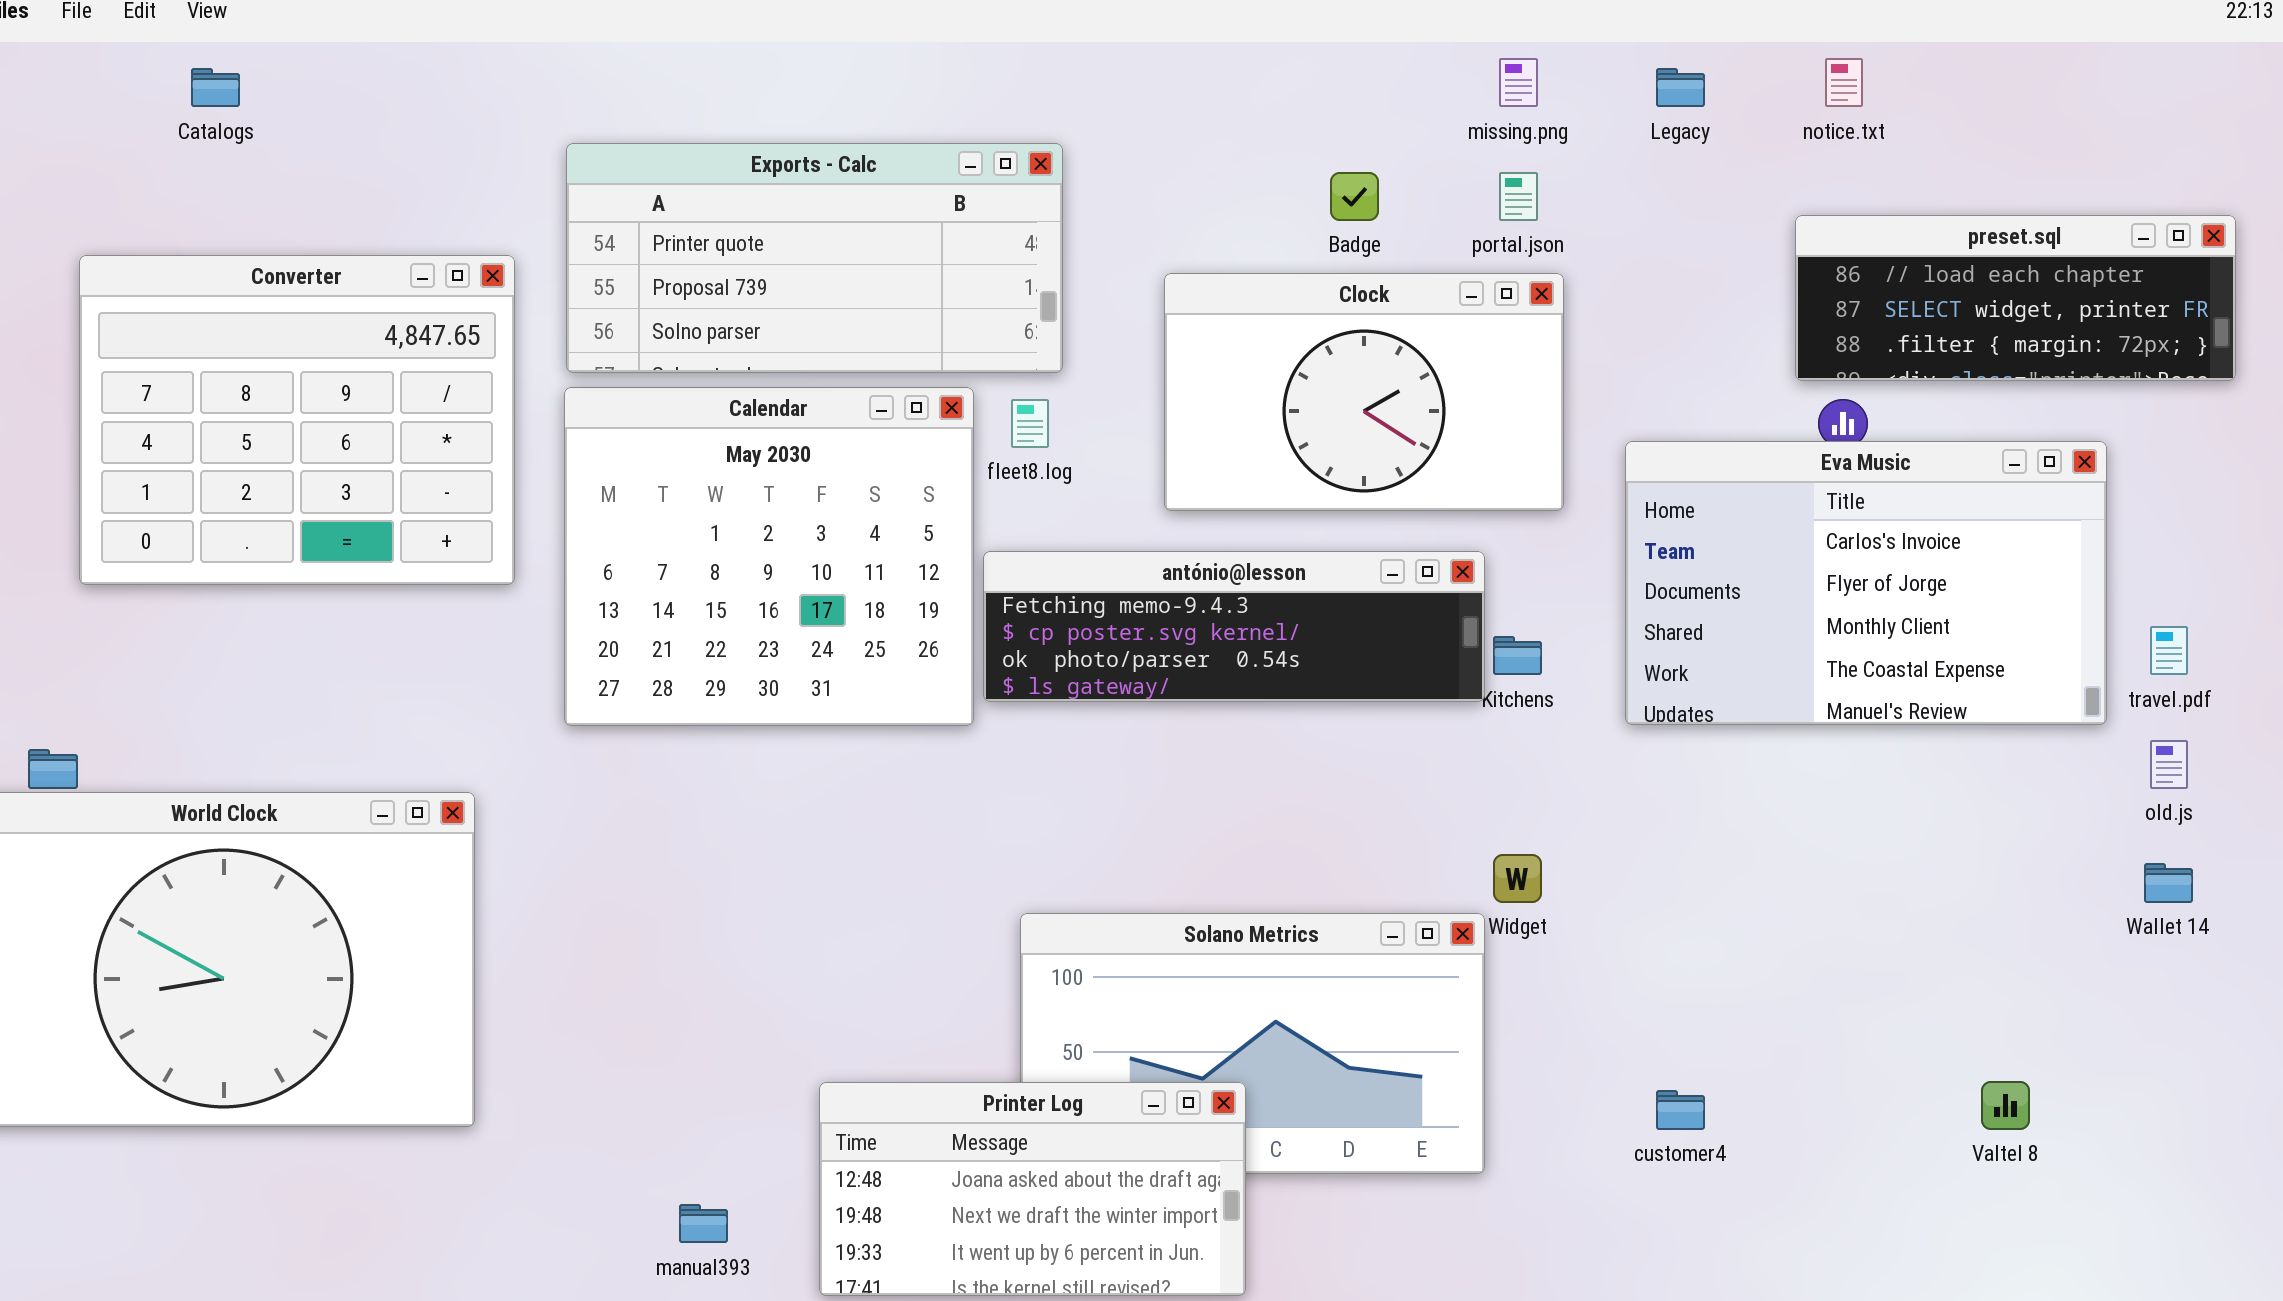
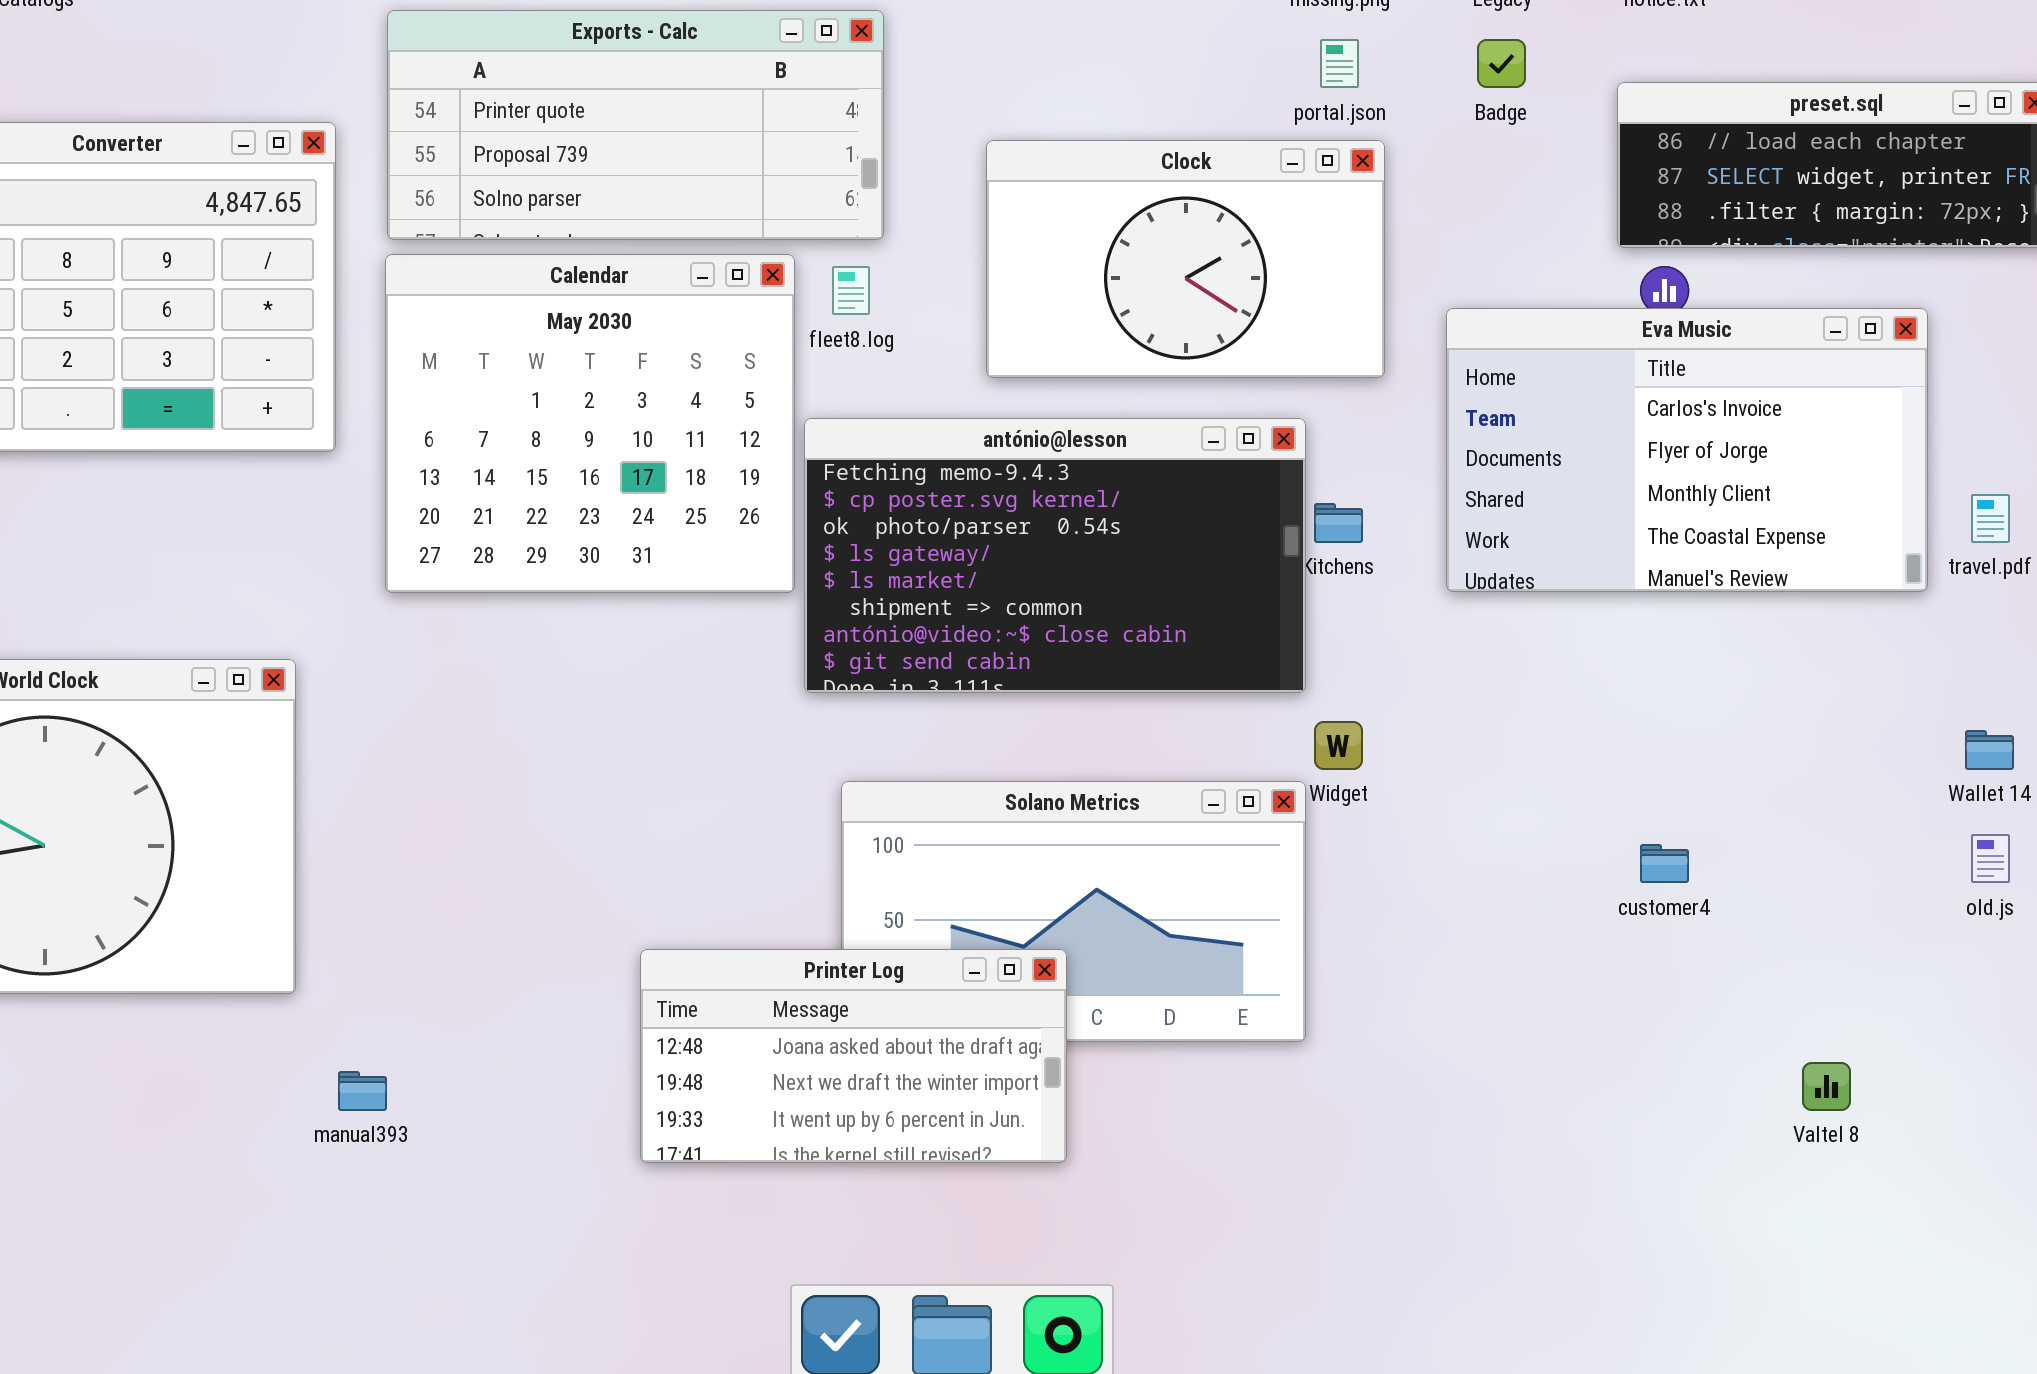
Badge: [1330,172,1379,221] -> [1477,39,1526,88], moved
antónio@lesson: [983,551,1485,702] -> [804,418,1306,693], resized
old.js: [2150,740,2188,789] -> [1971,834,2010,883], moved
Valtel 8: [1981,1081,2030,1130] -> [1802,1062,1851,1111], moved
customer4: [1656,1090,1705,1130] -> [1640,844,1689,883], moved
manual393: [679,1204,728,1243] -> [338,1071,387,1111], moved

